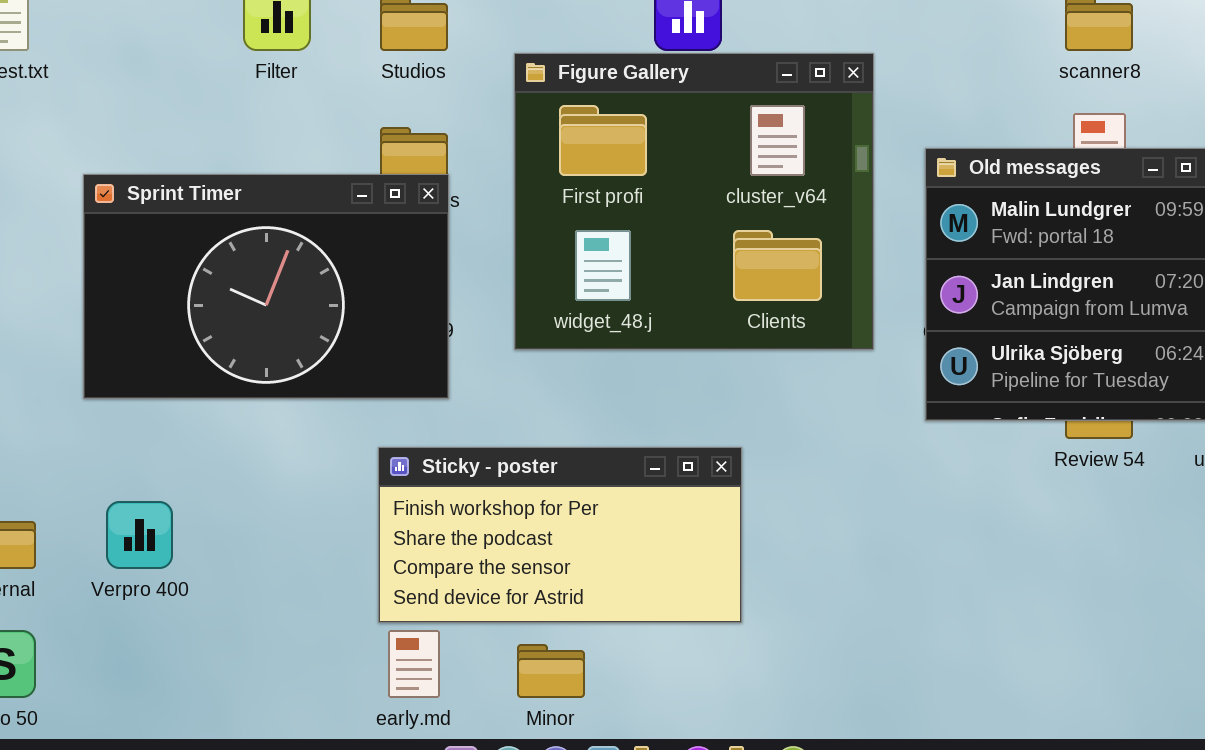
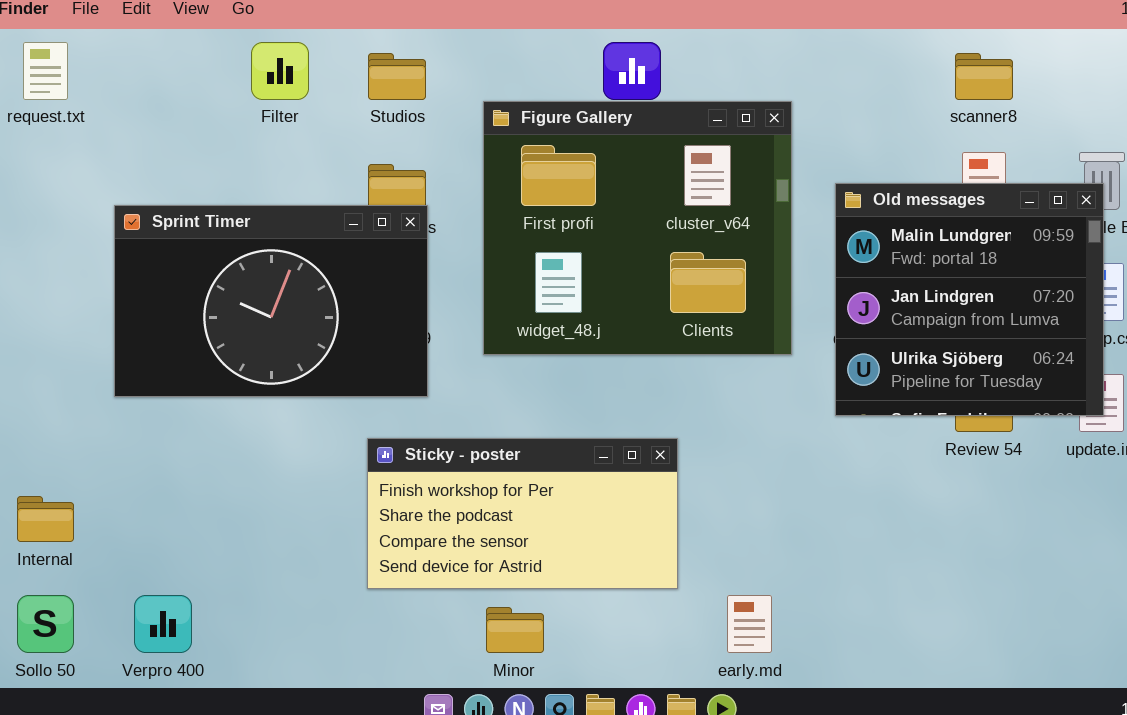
Verpro 400: [106,501,173,569] -> [134,595,192,653], moved
early.md: [388,630,440,698] -> [727,595,772,653], moved

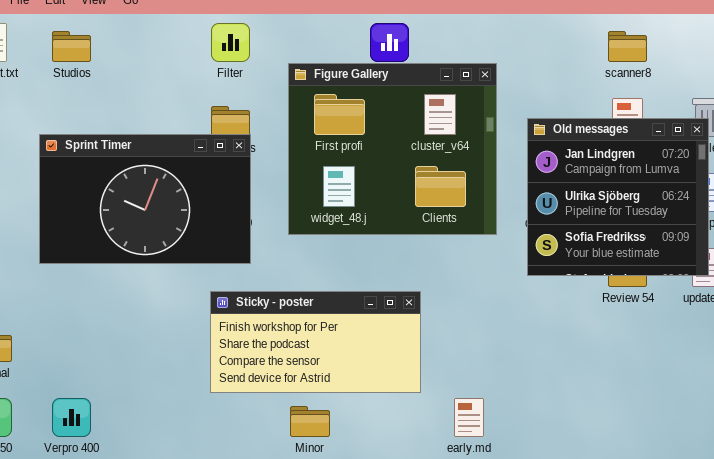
Filter: [251,42,309,100] -> [211,23,250,62], moved
Studios: [368,53,426,100] -> [52,31,91,62], moved
Old messages: [835,183,1104,416] -> [527,118,709,276], scrolled down 1 row

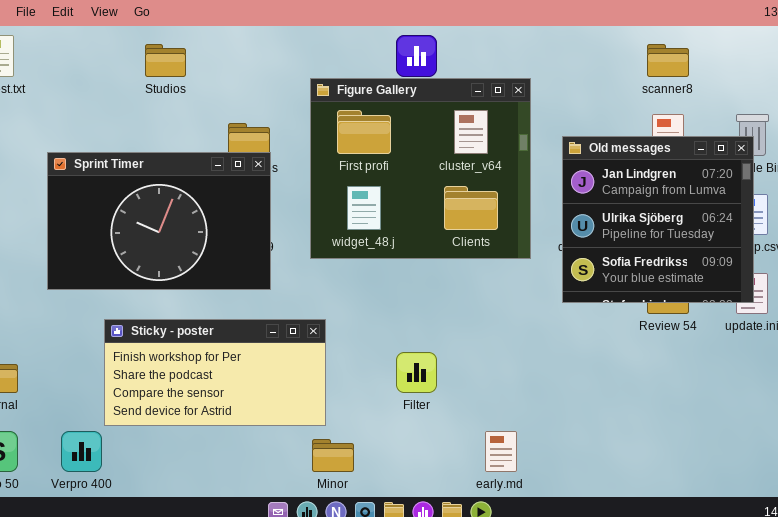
Filter: [211,23,250,62] -> [396,352,437,393], moved
Studios: [52,31,91,62] -> [145,44,186,77], moved
Sticky - poster: [210,291,421,393] -> [104,319,326,426], moved

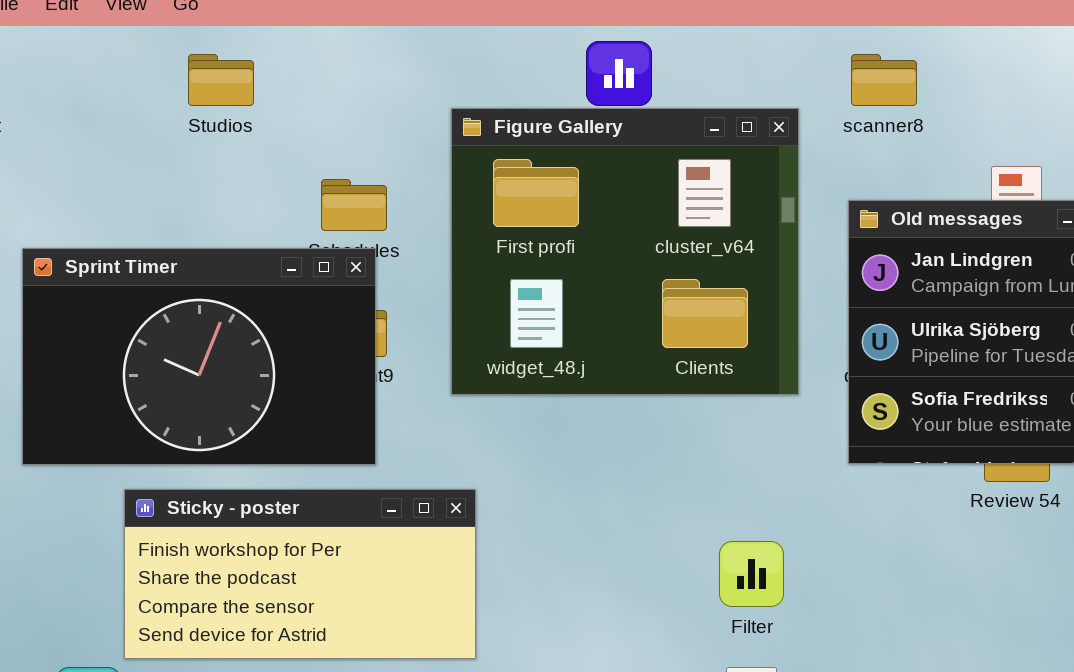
scanner8: [647,44,689,77] -> [851,54,917,106], moved
Sprint Timer: [47,152,271,290] -> [22,248,376,465], moved
Filter: [396,352,437,393] -> [719,541,784,607], moved

